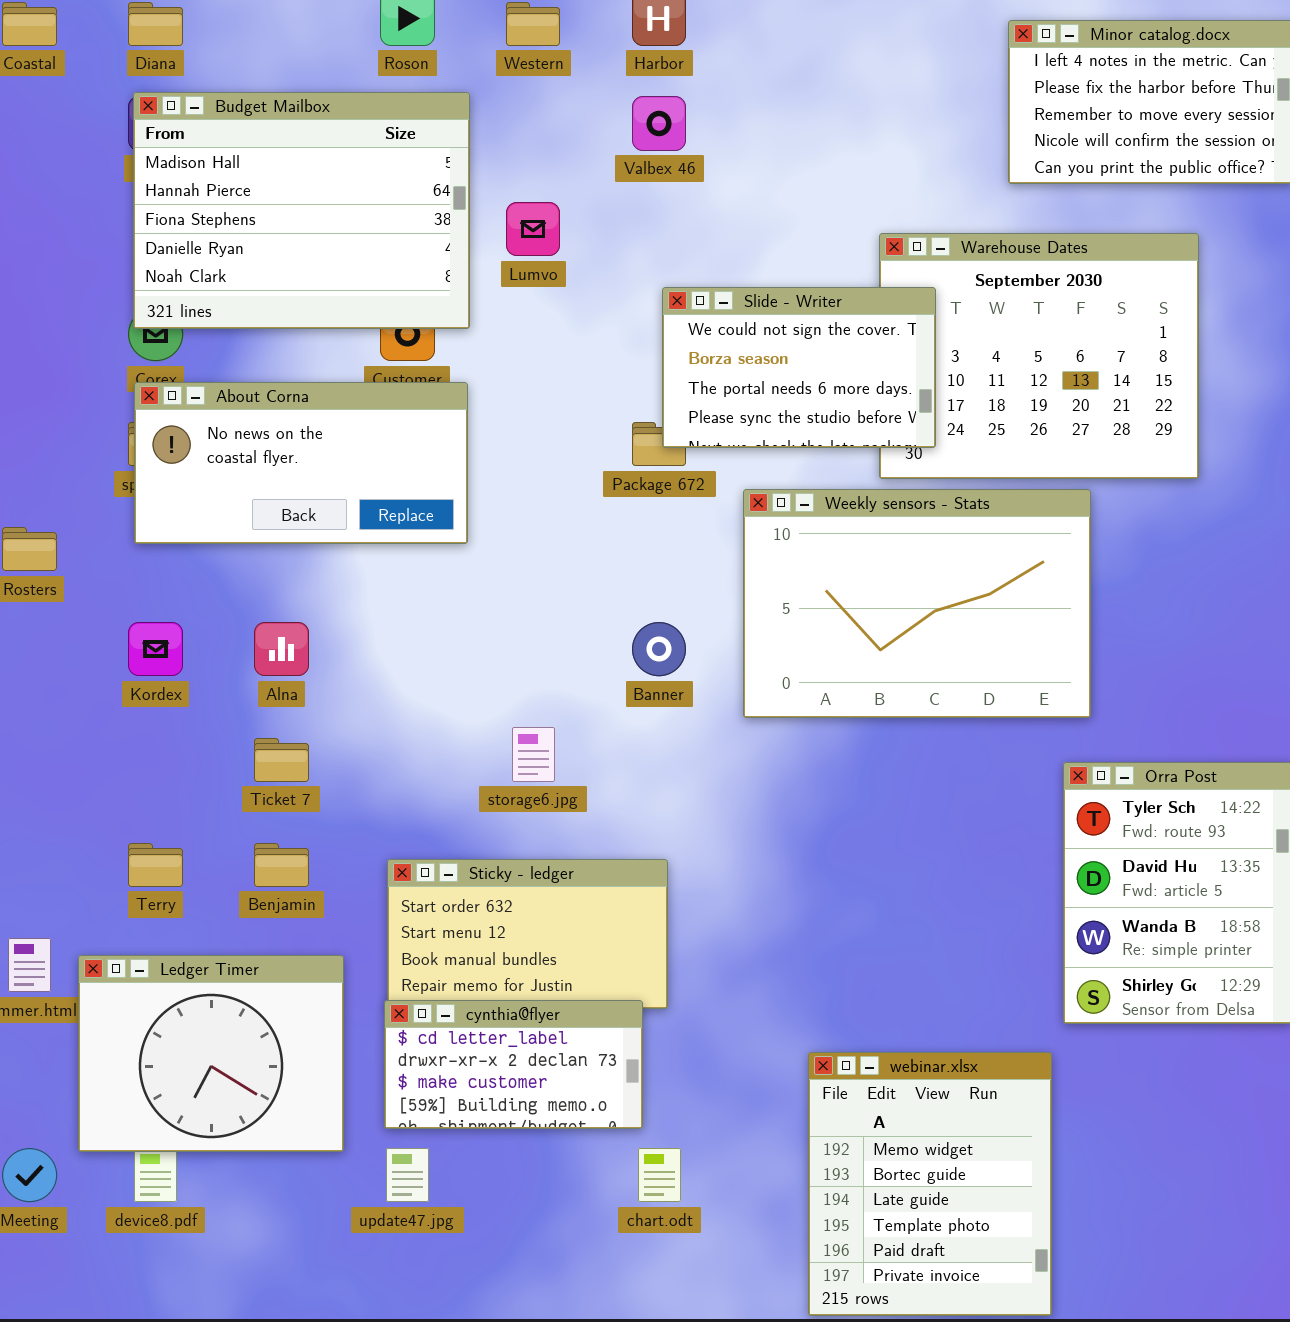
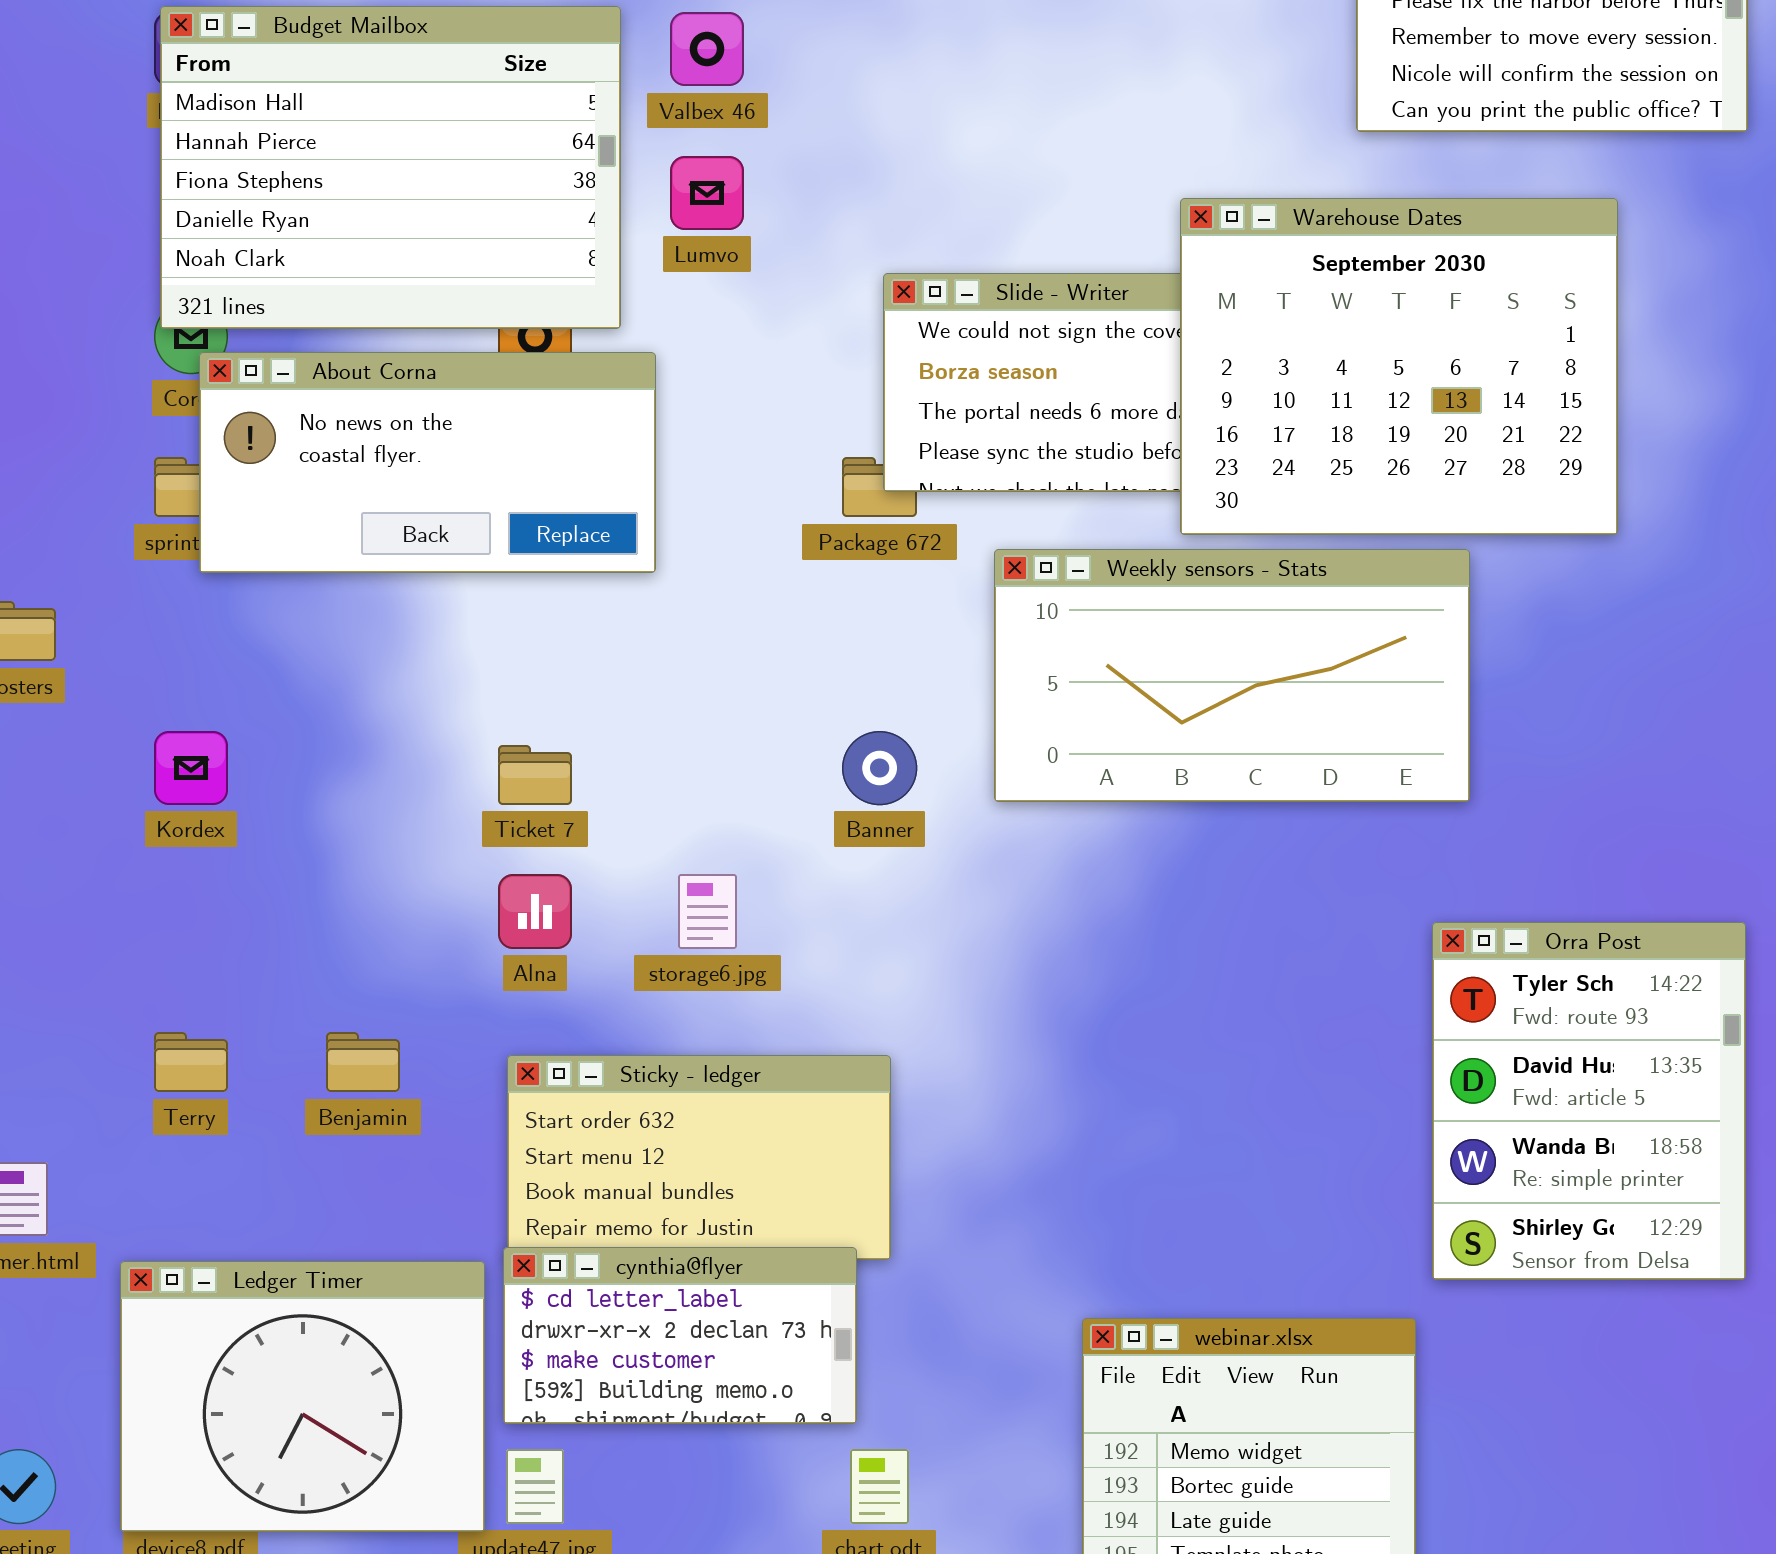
Valbex 46: [632,96,686,151] -> [670,12,744,86], moved
Warehouse Dates: [879,233,1199,479] -> [1180,198,1618,535], raised
About Corna: [134,382,468,544] -> [199,352,656,573], moved
Weekly sensors - Stats: [743,489,1091,718] -> [994,549,1470,802], resized
Alna: [254,622,309,676] -> [498,874,572,949], moved
Ticket 7: [254,738,309,782] -> [498,745,572,805], moved
Ledger Timer: [78,955,344,1152] -> [120,1261,485,1532], moved

